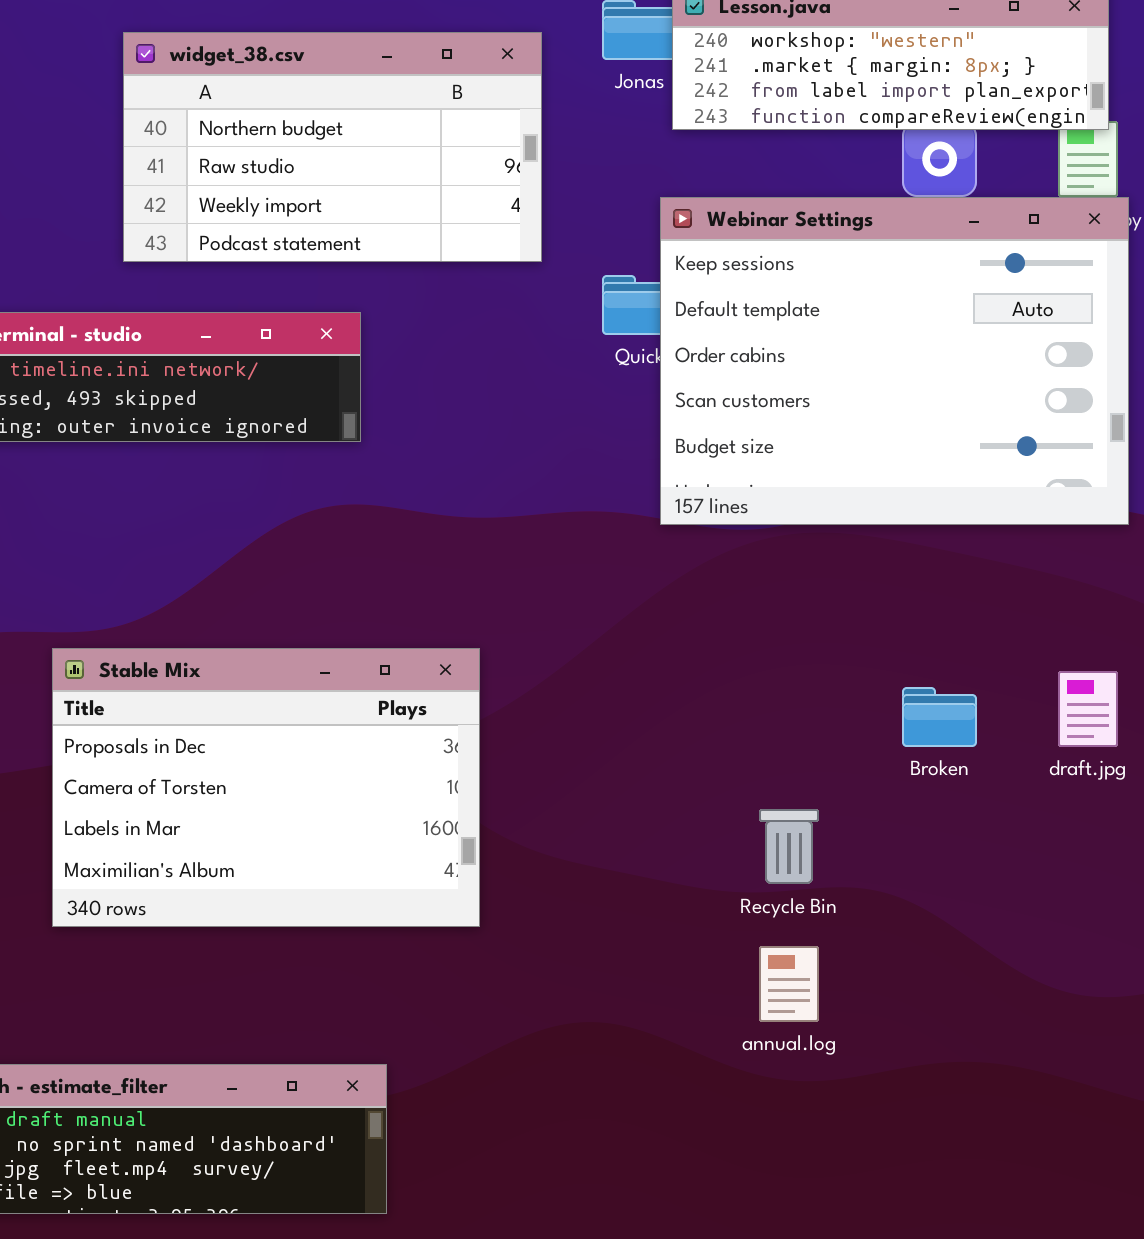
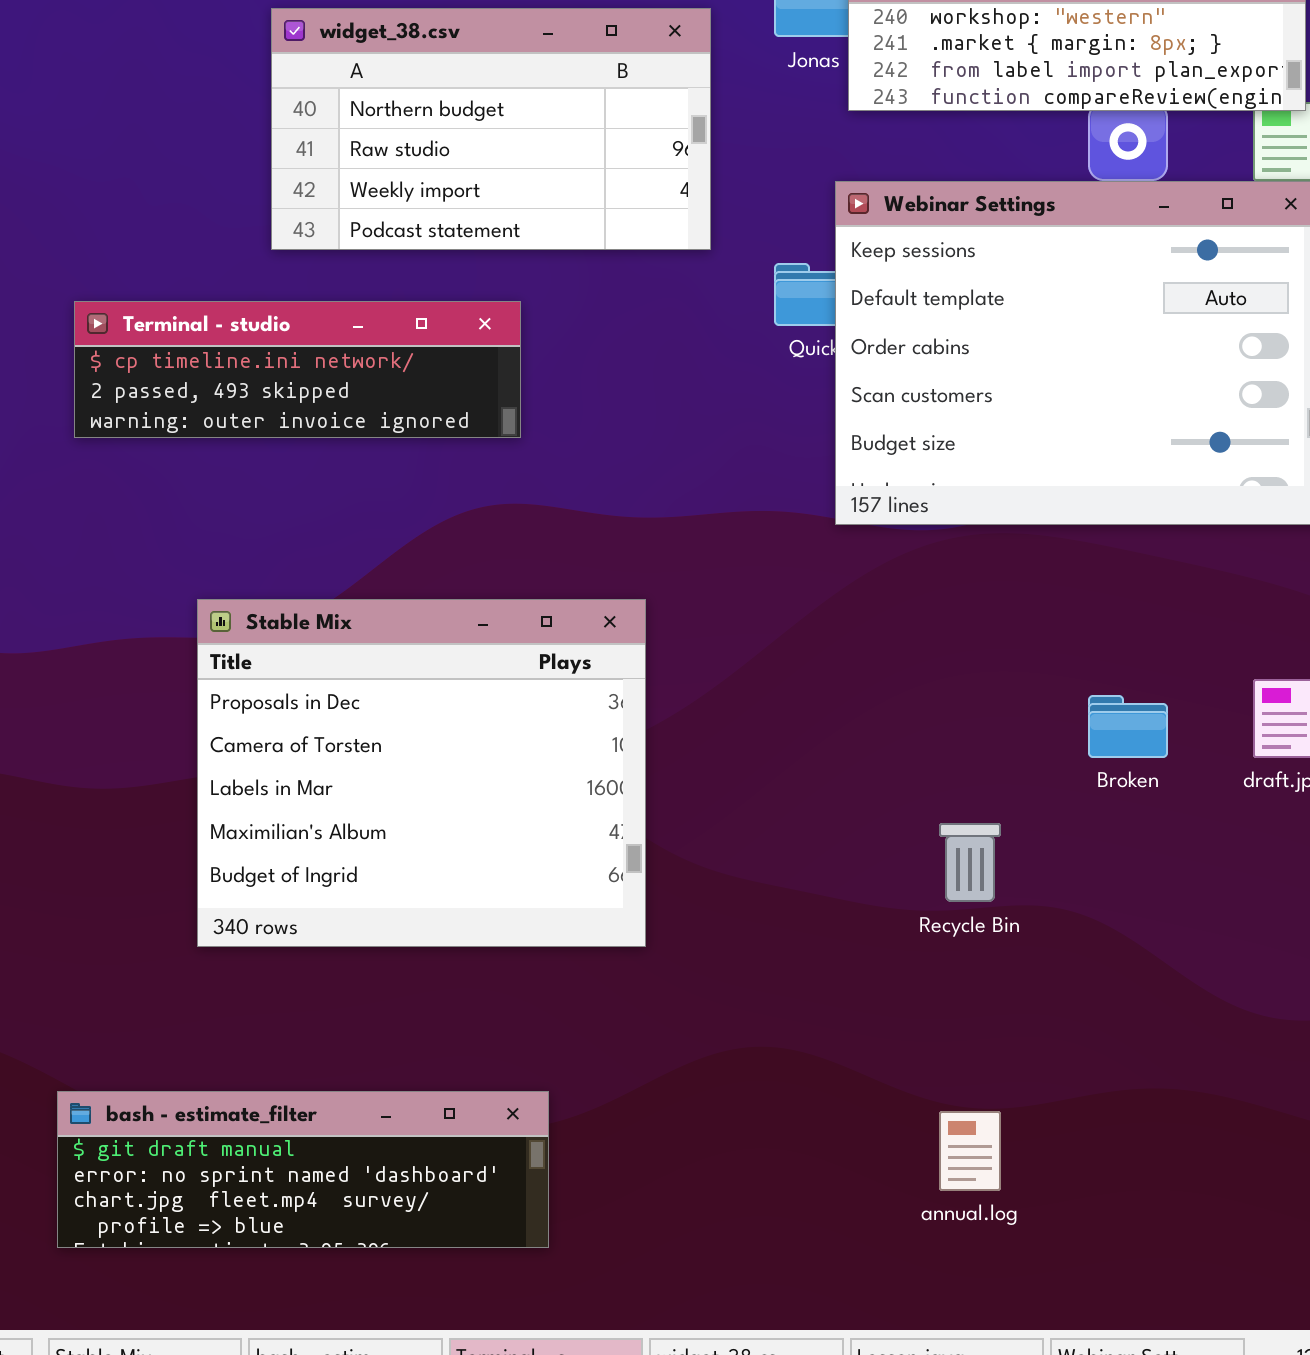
Stable Mix: [52,648,480,927] -> [197,599,646,947], resized
annual.log: [759,946,819,1022] -> [939,1111,1001,1191], moved

